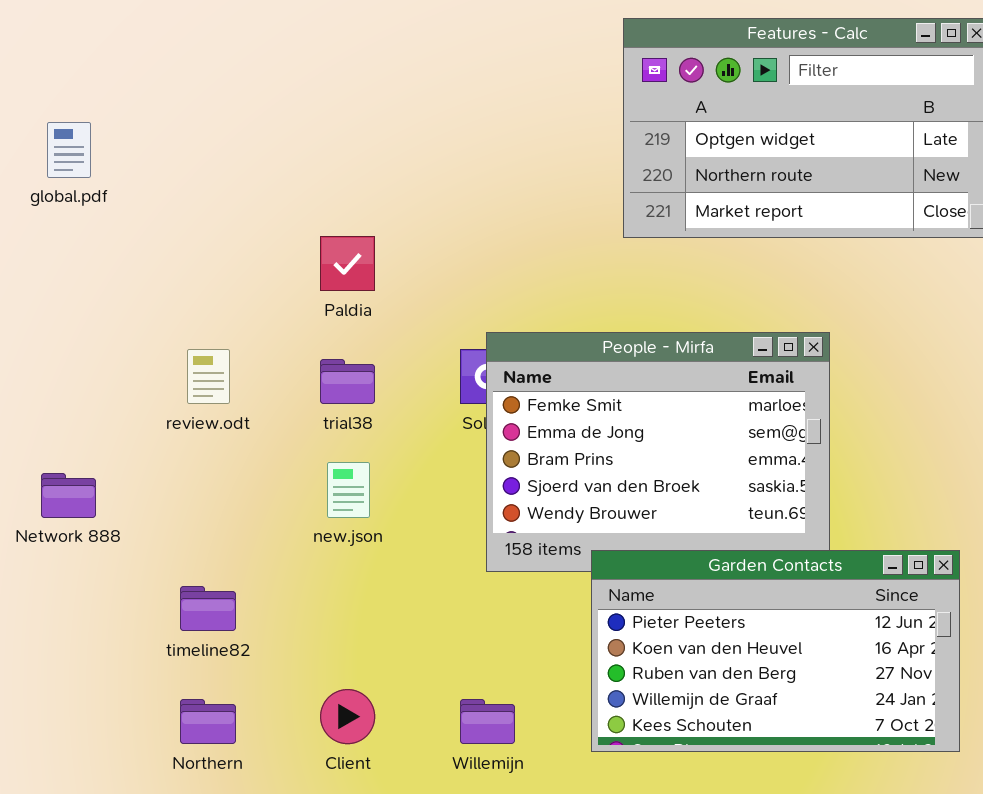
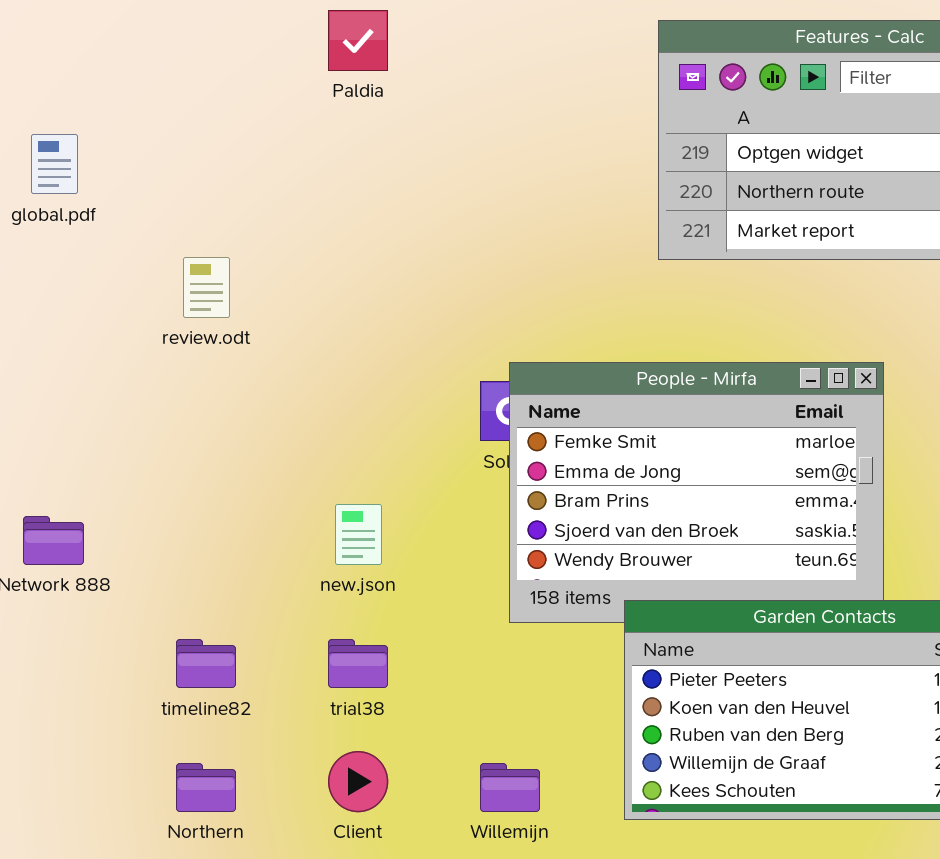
Paldia: [320,236,375,291] -> [328,10,388,71], moved
review.odt: [187,349,230,404] -> [183,257,230,318], moved
trial38: [320,359,375,404] -> [328,639,388,688], moved

